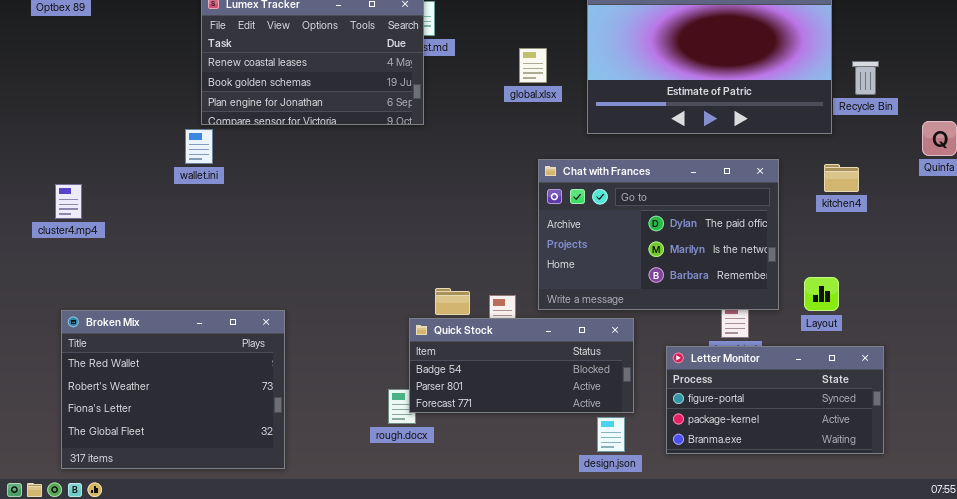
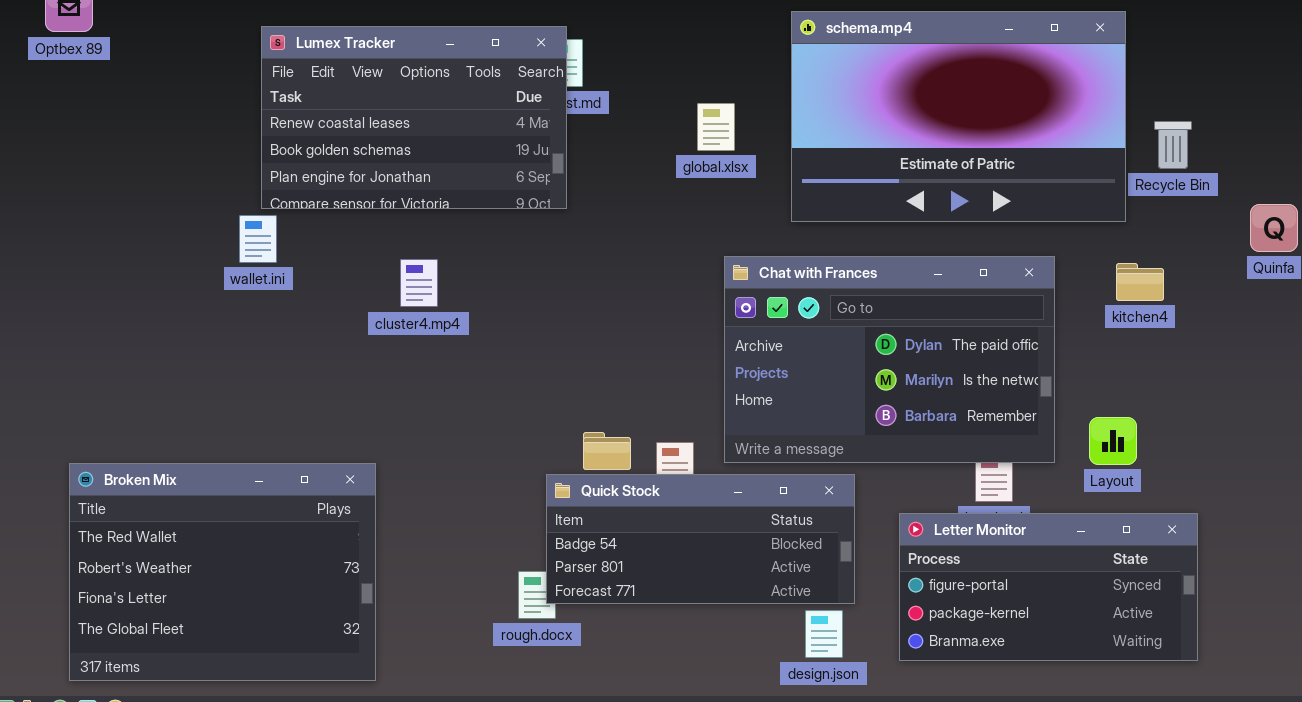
cluster4.mp4: [55,184,82,219] -> [400,259,438,307], moved

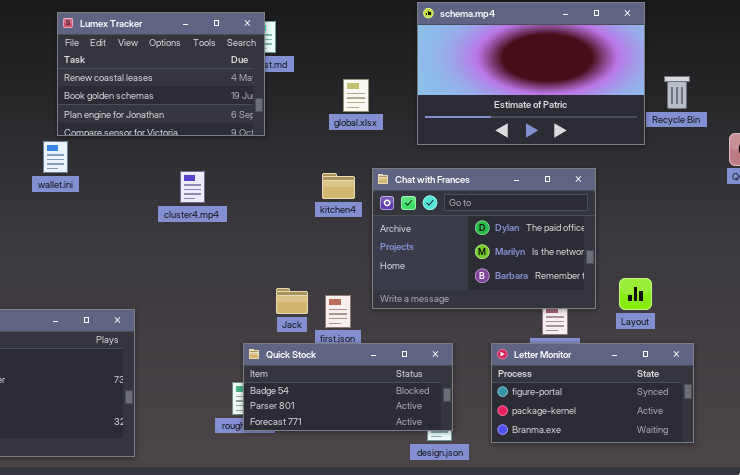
global.xlsx: [697,103,735,151] -> [343,79,369,112], moved
cluster4.mp4: [400,259,438,307] -> [180,171,205,203], moved
kitchen4: [1116,263,1164,301] -> [322,173,355,199], moved
Quick Stock: [546,474,855,604] -> [243,343,453,431], moved

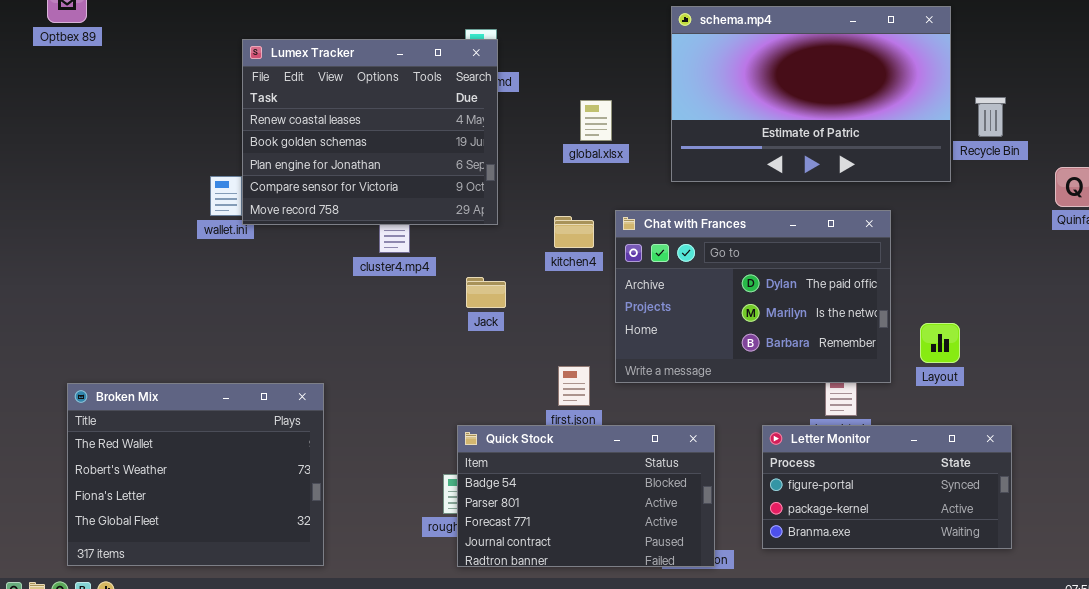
Lumex Tracker: [57,12,265,136] -> [242,39,498,225], moved, resized
Layout: [619,278,652,310] -> [920,323,960,363], moved
Jack: [276,288,308,314] -> [466,277,506,308], moved
Quick Stock: [243,343,453,431] -> [457,425,715,567], resized

